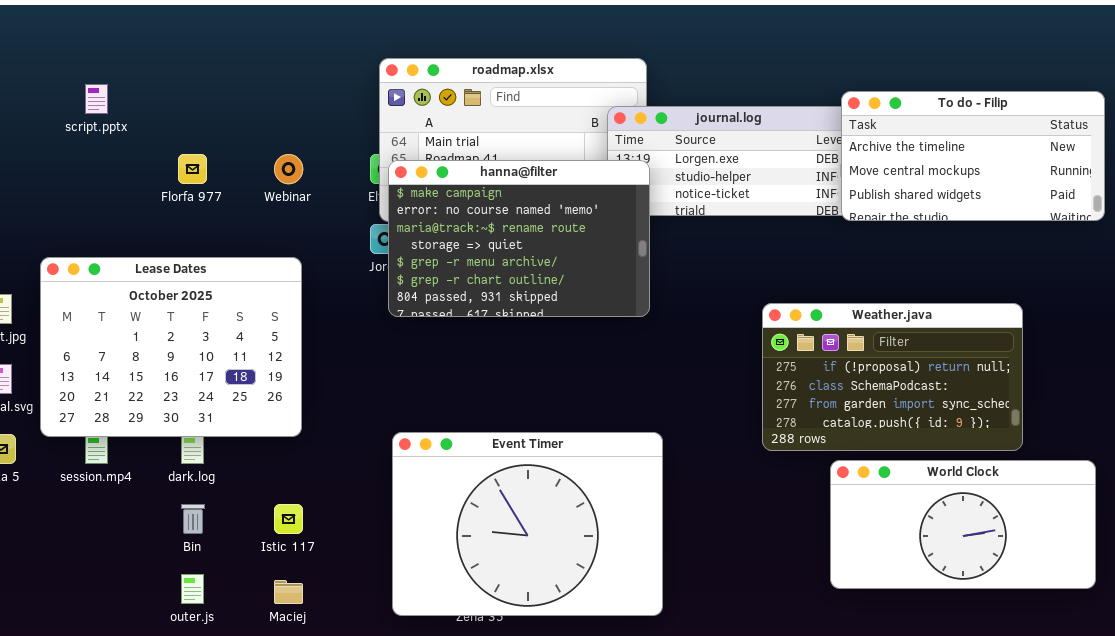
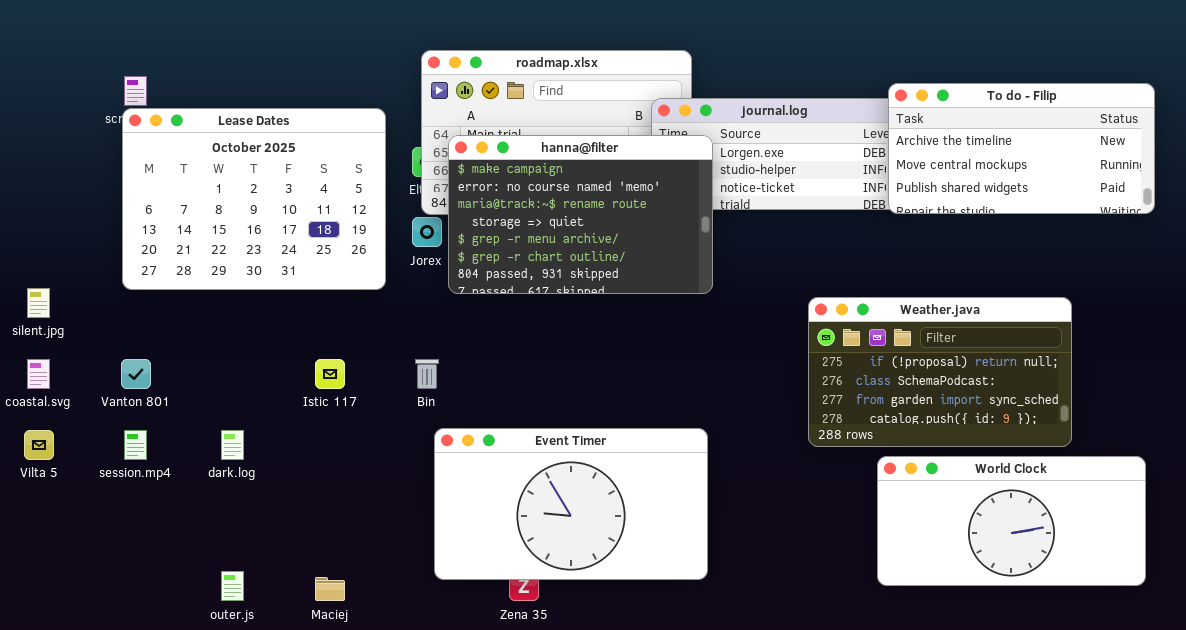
hanna@filter: [388,160,650,317] -> [448,135,713,294], moved
Lease Dates: [40,257,302,437] -> [122,108,386,290], moved
Event Timer: [392,432,663,616] -> [434,428,708,580], resized
Bin: [181,504,205,534] -> [415,359,439,389], moved
Istic 117: [274,504,303,534] -> [315,359,345,389], moved

